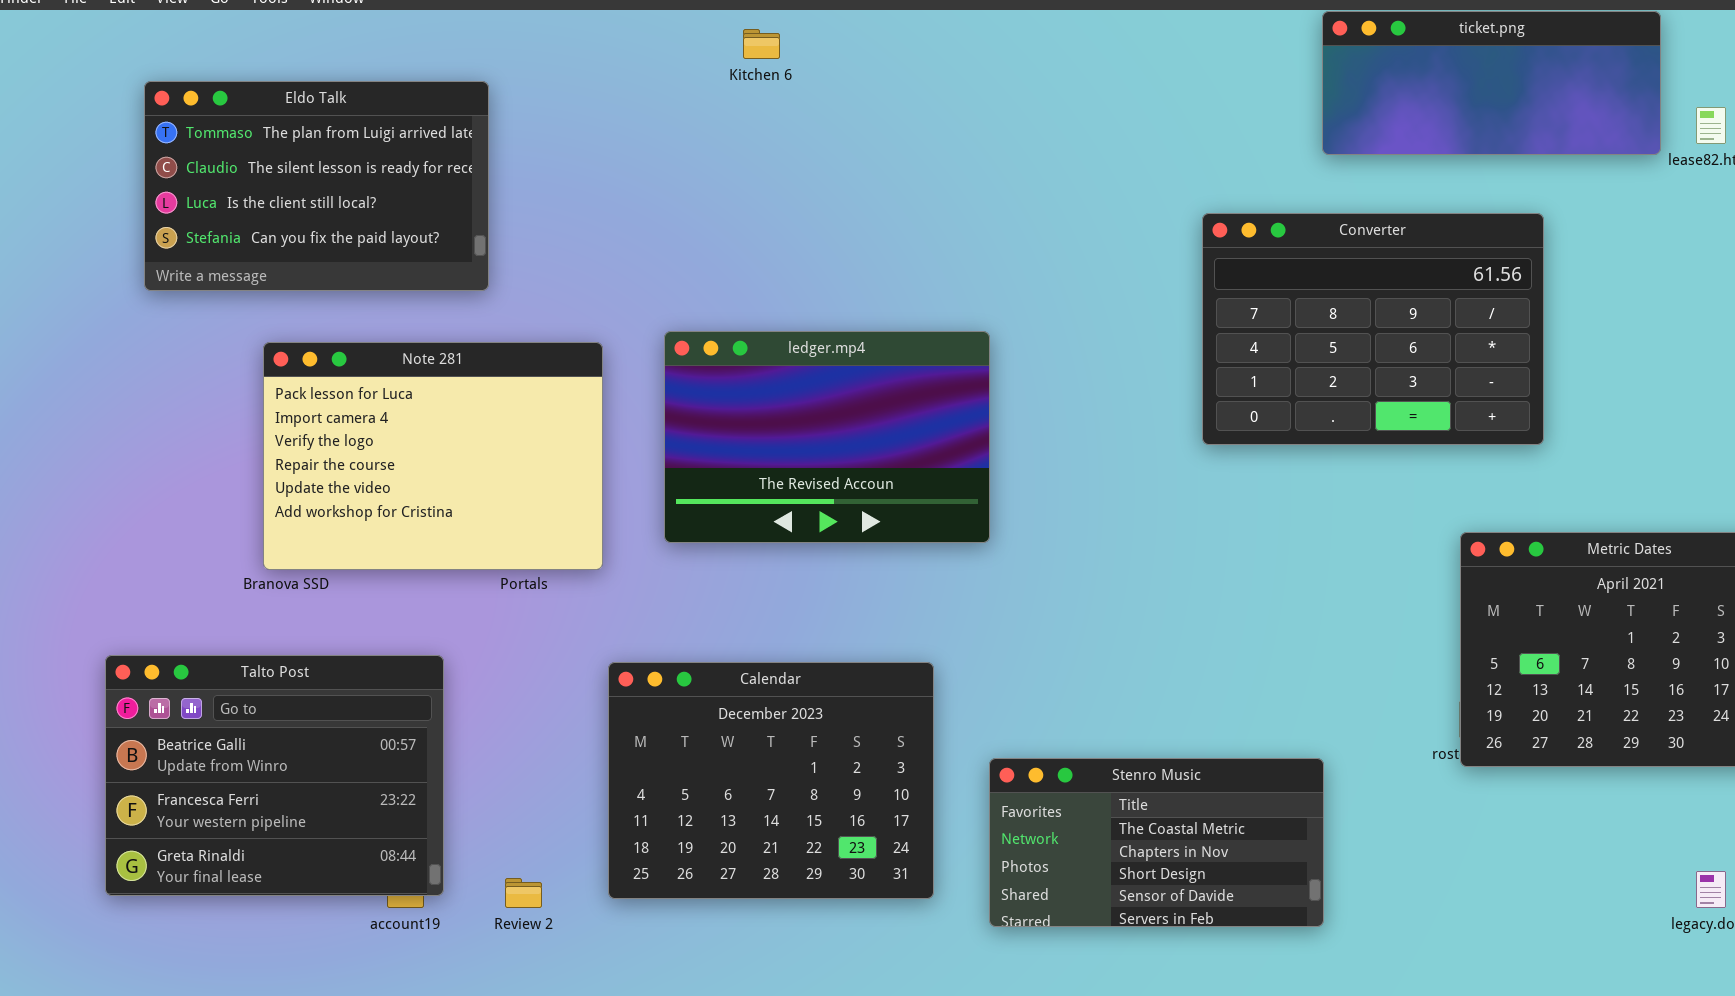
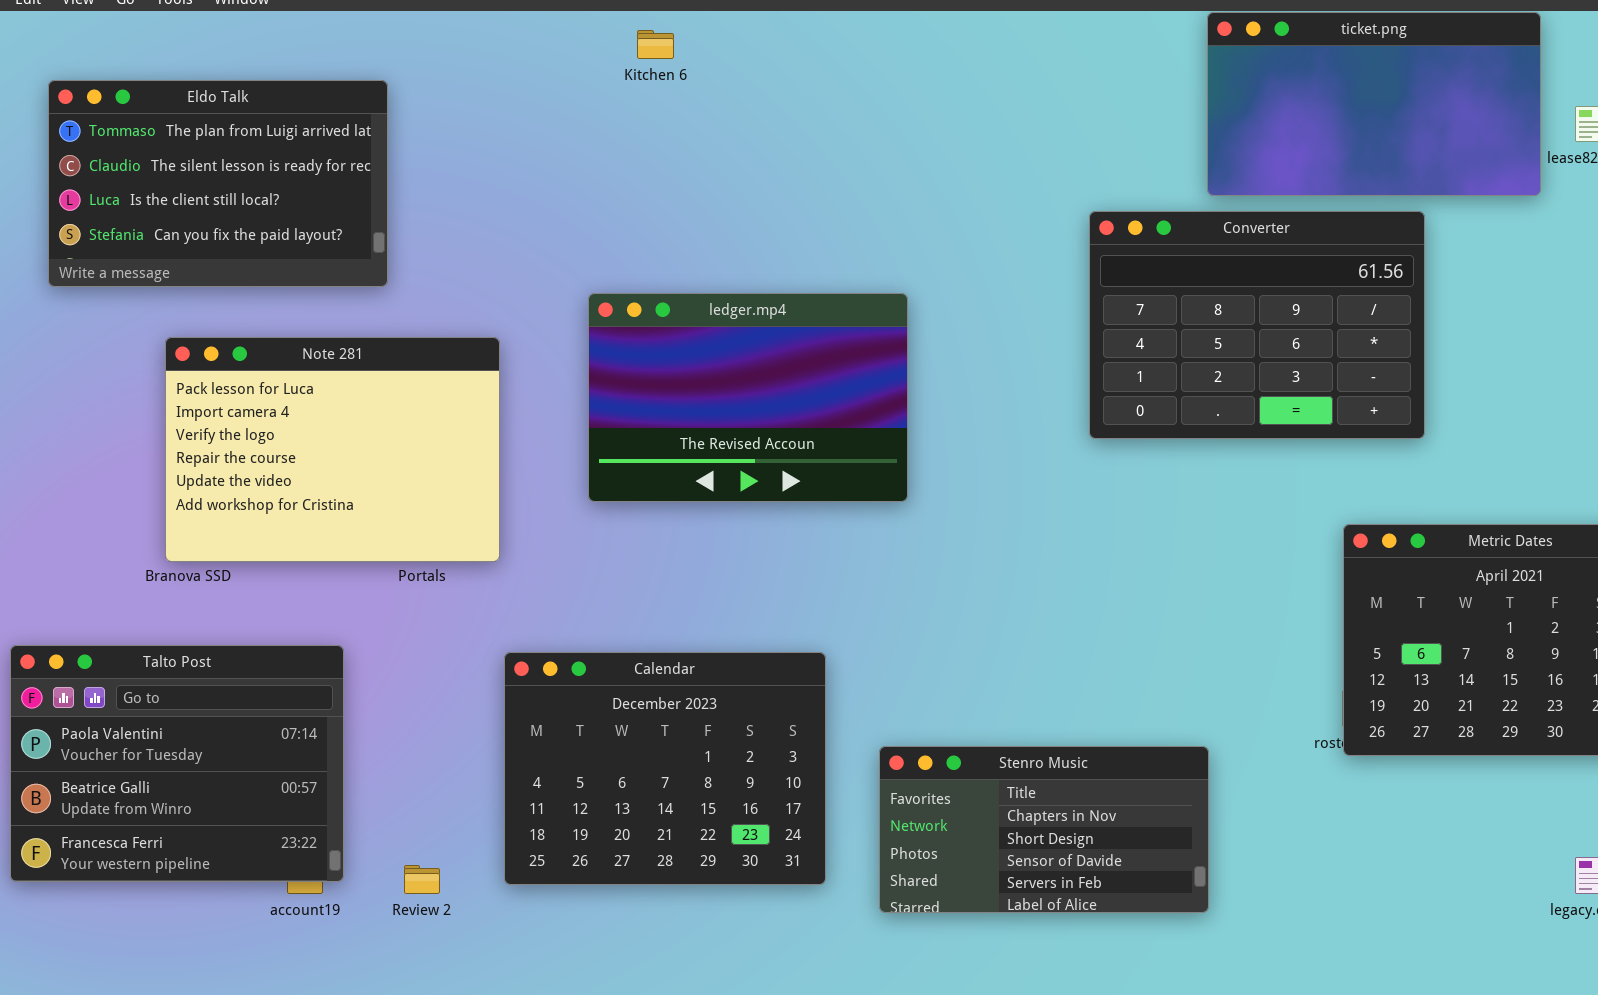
ticket.png: [1322,11,1661,155] -> [1207,12,1541,196], resized
ledger.mp4: [664,331,990,543] -> [588,293,908,502], moved
Talto Post: [105,655,444,896] -> [10,645,344,882], scrolled up 1 row
Stenro Music: [989,758,1324,927] -> [879,746,1209,913], scrolled down 1 row

